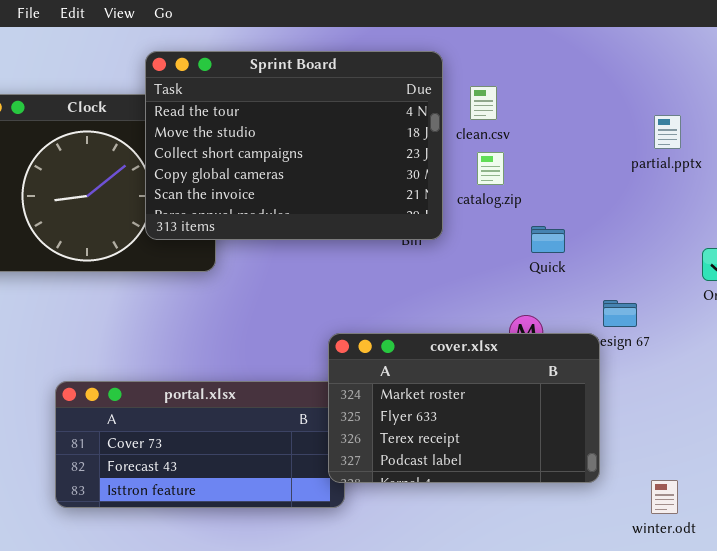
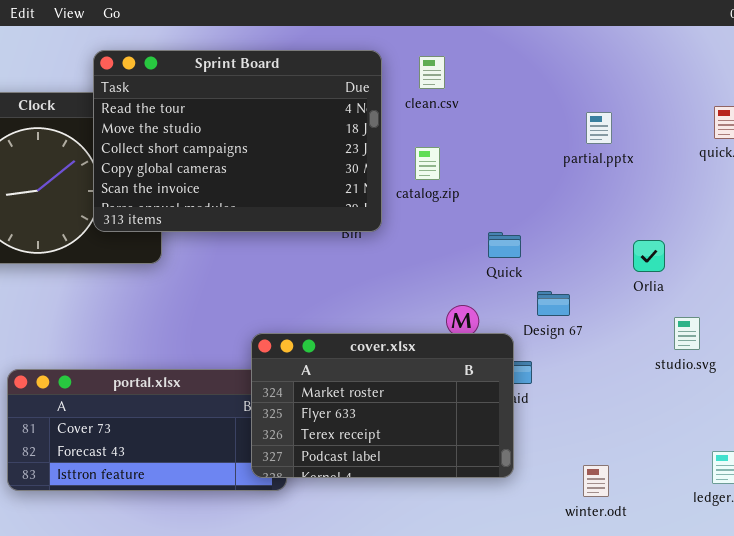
clean.csv: [470,86,497,120] -> [419,56,445,89], moved
Quick: [531,226,565,253] -> [488,232,521,258], moved
cover.xlsx: [328,333,600,483] -> [251,333,514,478], moved

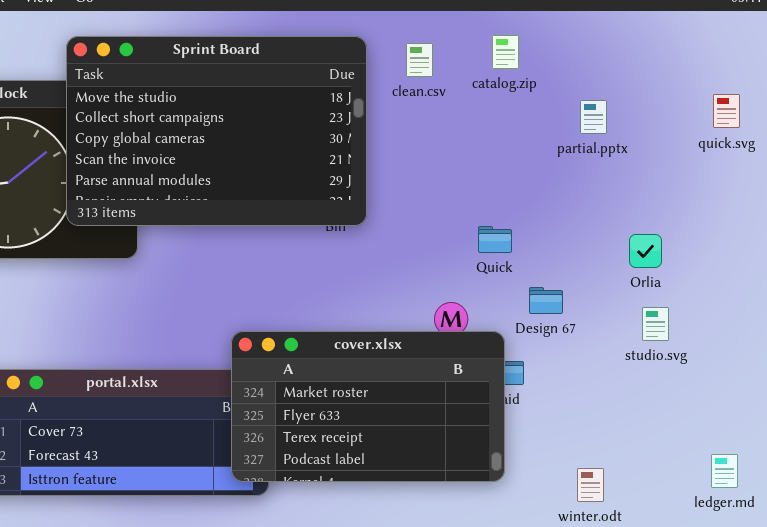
Sprint Board: [93,50,382,232] -> [66,36,367,226], scrolled down 1 row
catalog.zip: [415,147,440,180] -> [492,35,519,69], moved
studio.svg: [674,317,700,350] -> [642,307,669,341], moved

